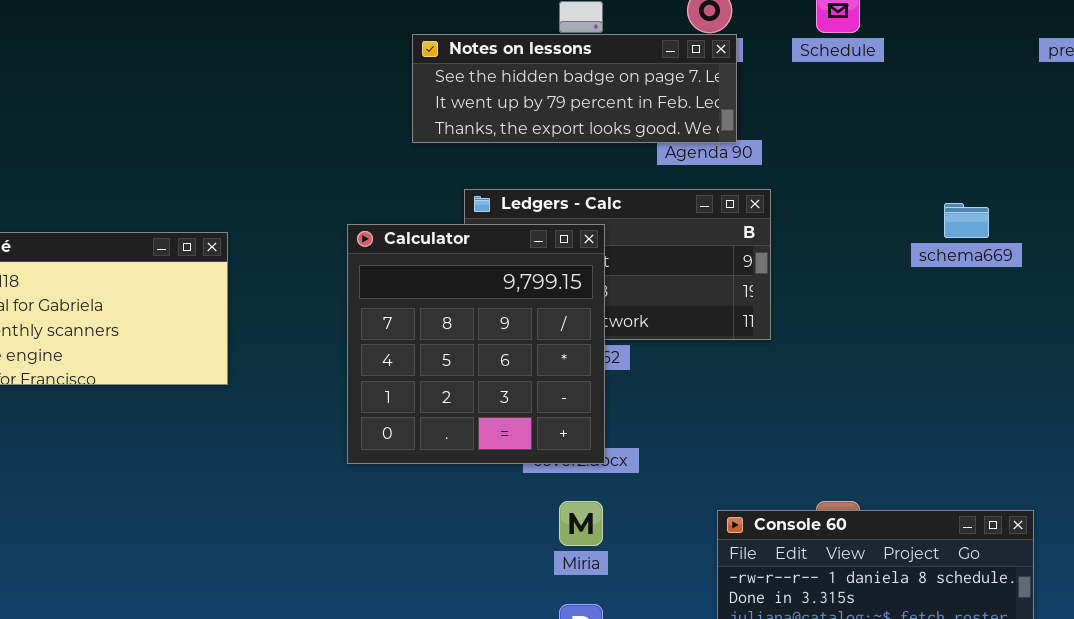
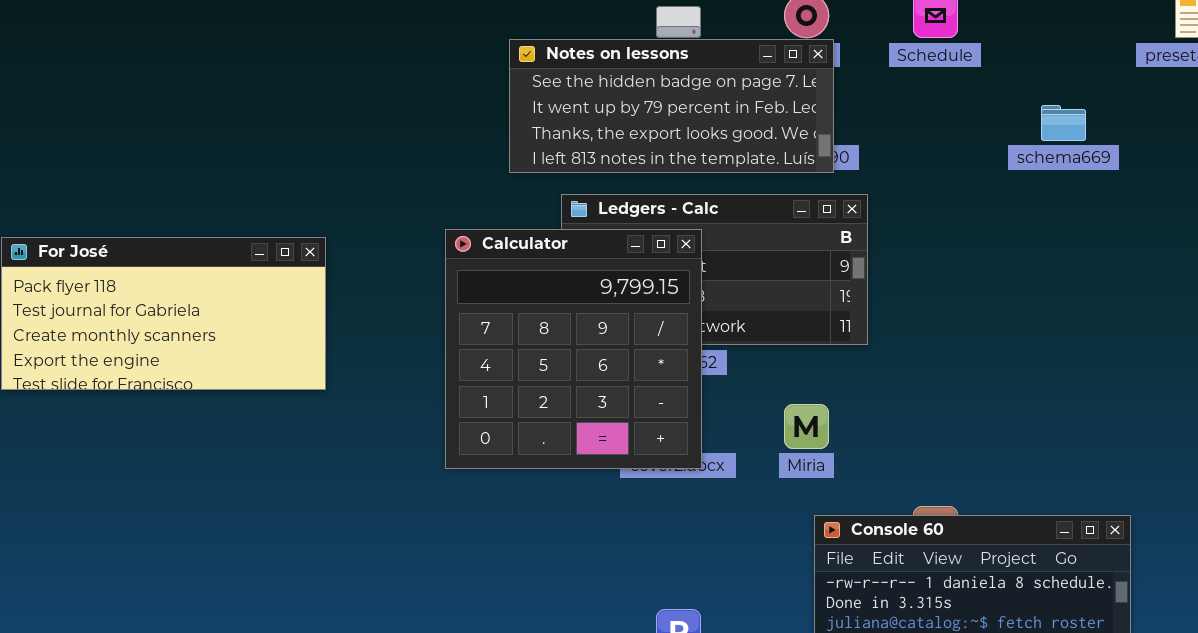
Notes on lessons: [412,34,737,143] -> [509,39,834,173], resized
schema669: [944,203,989,238] -> [1041,105,1086,141], moved
Miria: [559,501,603,546] -> [784,404,829,449], moved

